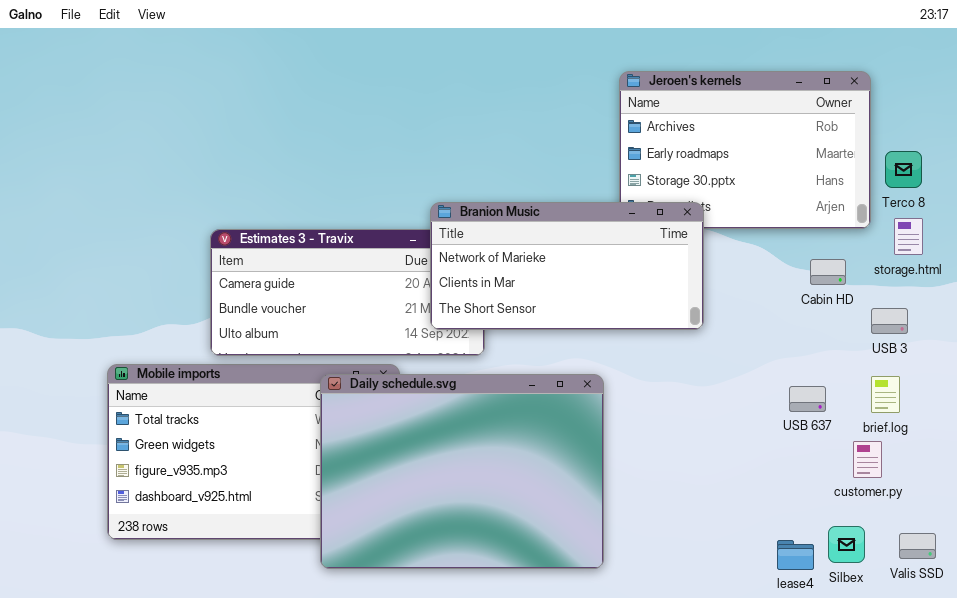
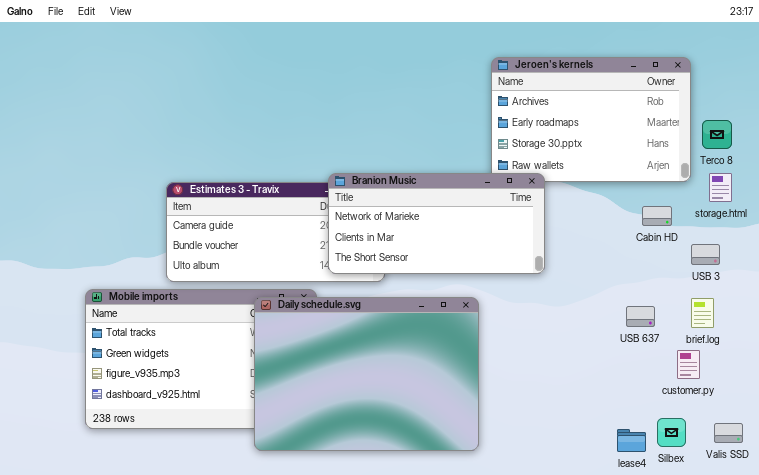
Branion Music: [430,202,704,330] -> [328,173,545,274], moved

